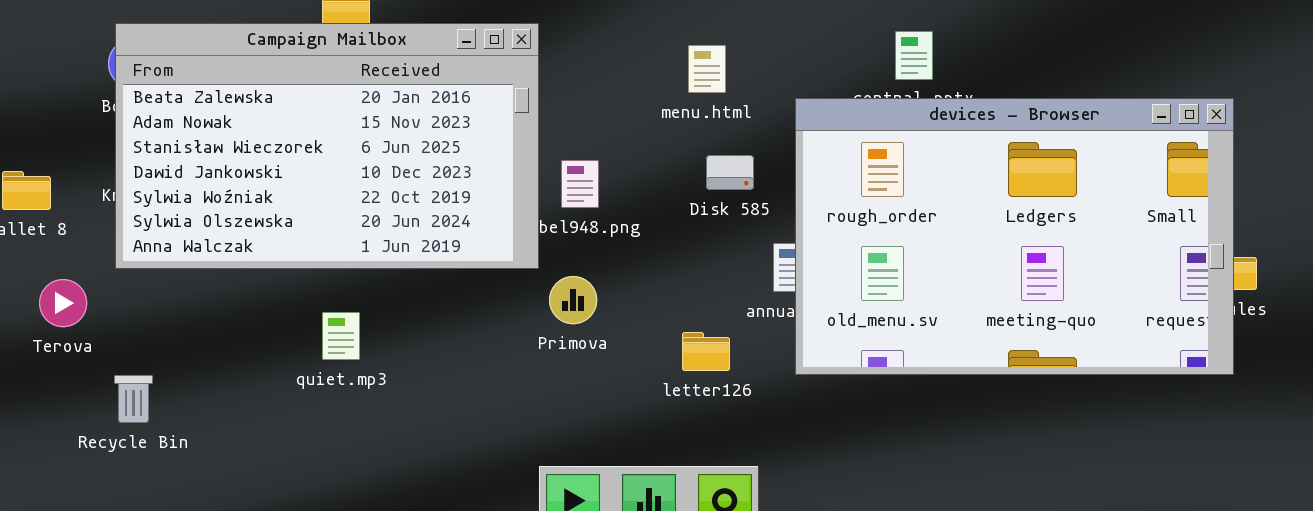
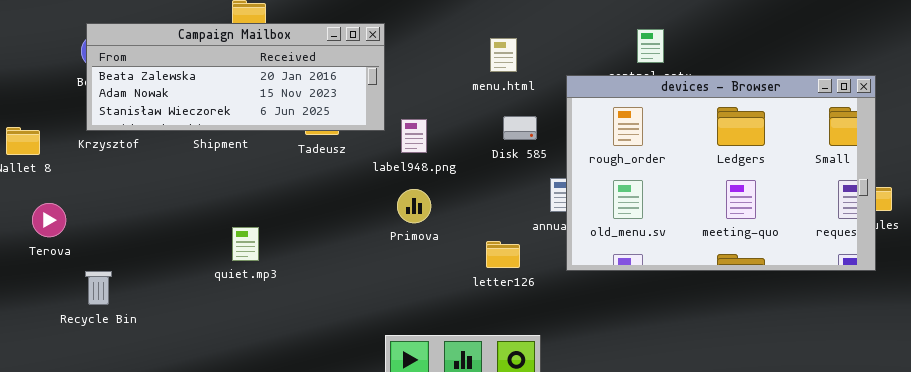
Campaign Mailbox: [115,23,539,269] -> [86,23,385,131], resized
Primova: [549,276,597,324] -> [397,189,431,223], moved

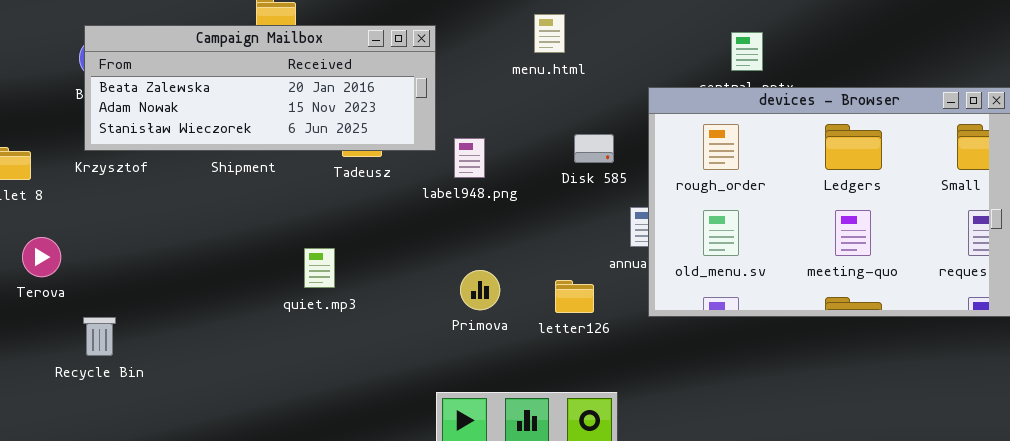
menu.html: [490,38,517,72] -> [534,14,565,53], moved
Primova: [397,189,431,223] -> [460,270,500,310], moved
quiet.mp3: [232,227,259,261] -> [304,248,335,288], moved

